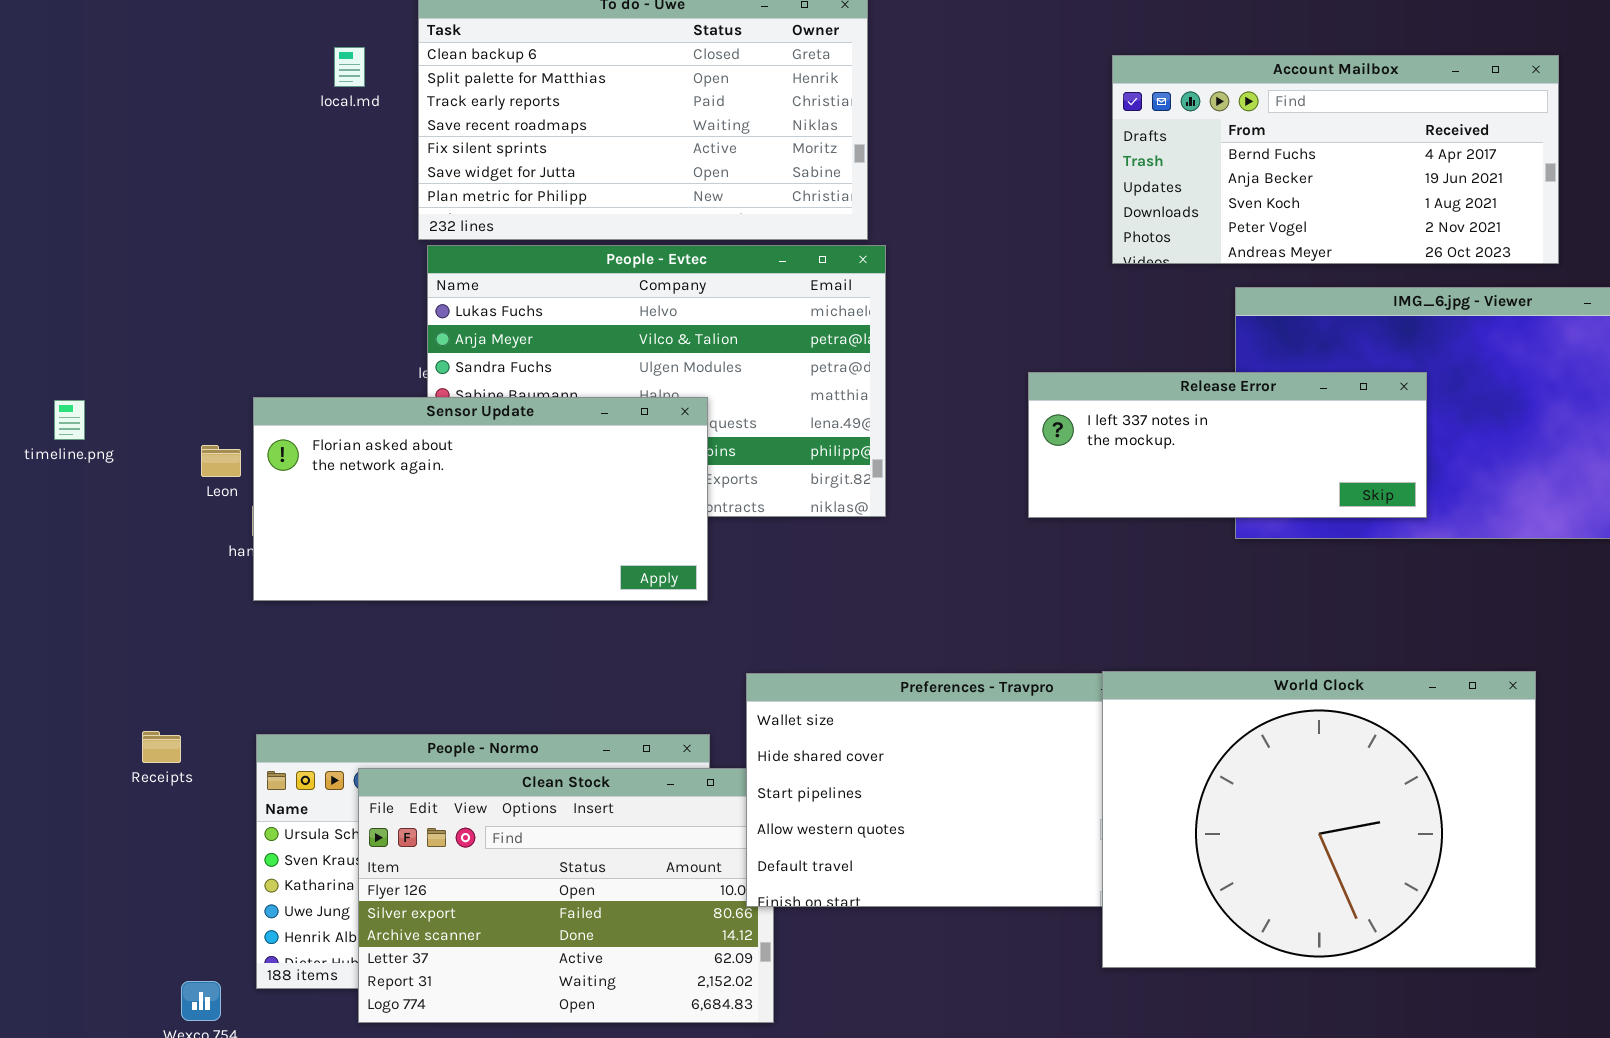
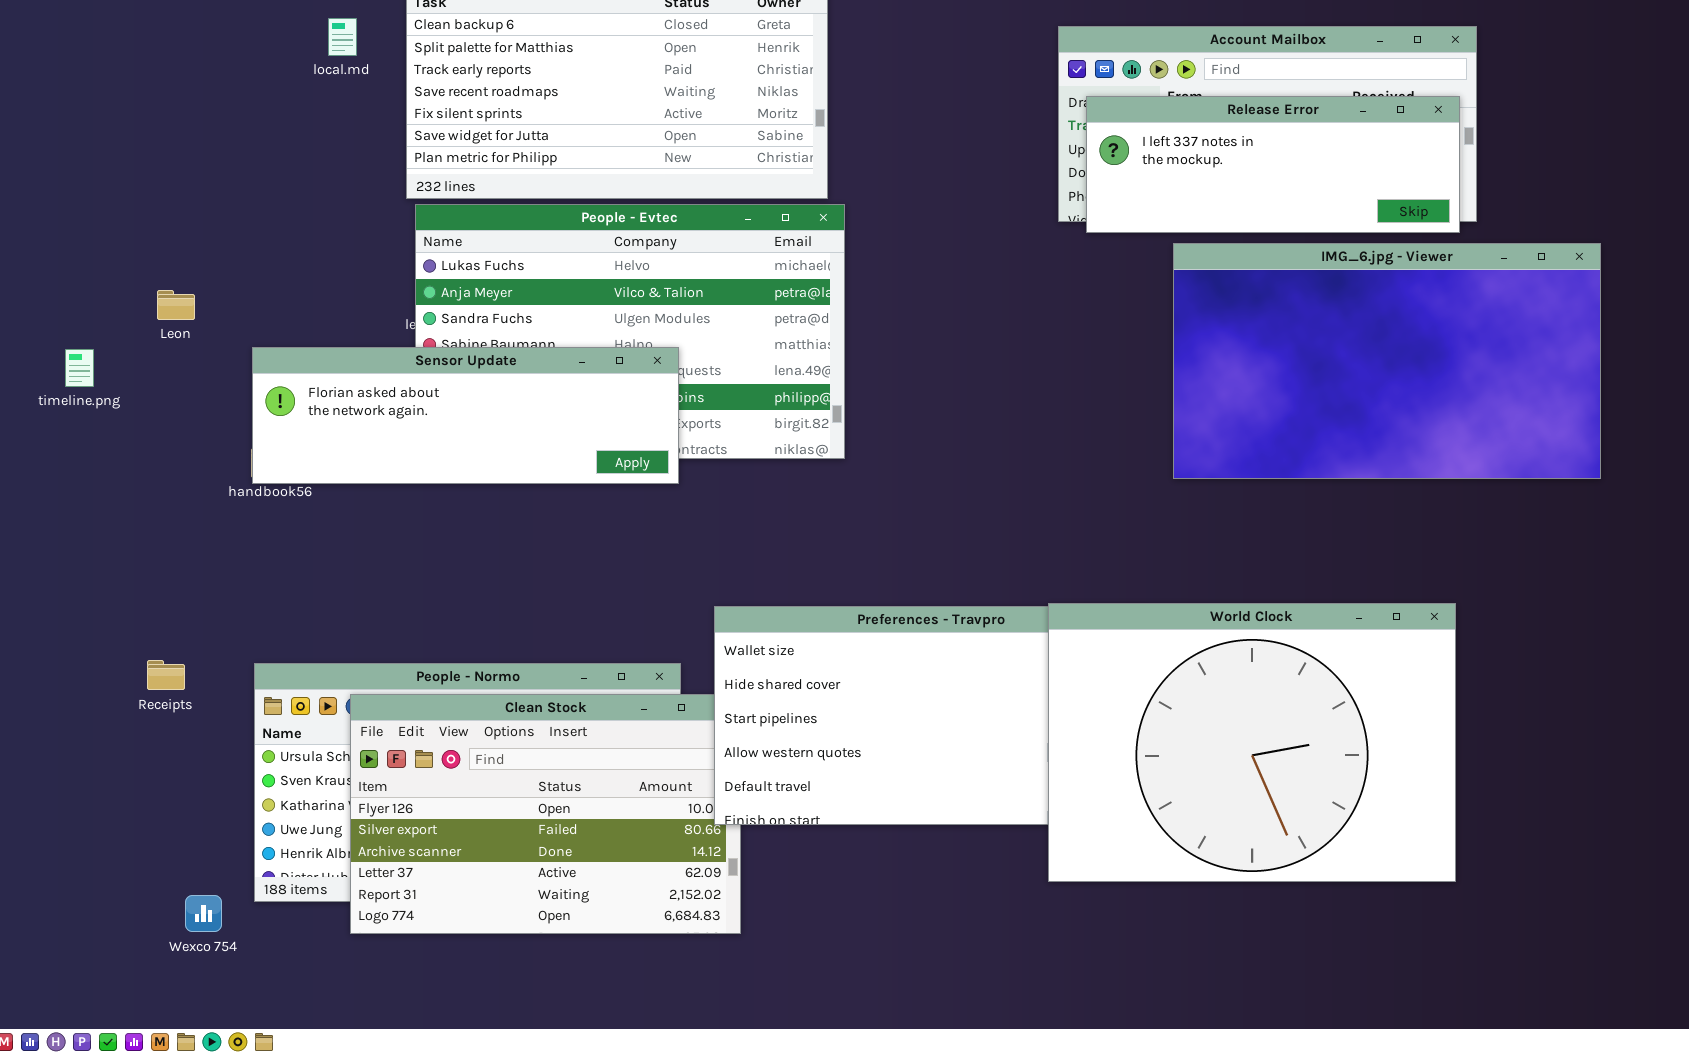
Release Error: [1028,372,1427,518] -> [1086,96,1460,233], moved
Sensor Update: [253,397,708,601] -> [252,347,679,484], resized
Leon: [201,445,241,477] -> [157,290,195,320], moved

